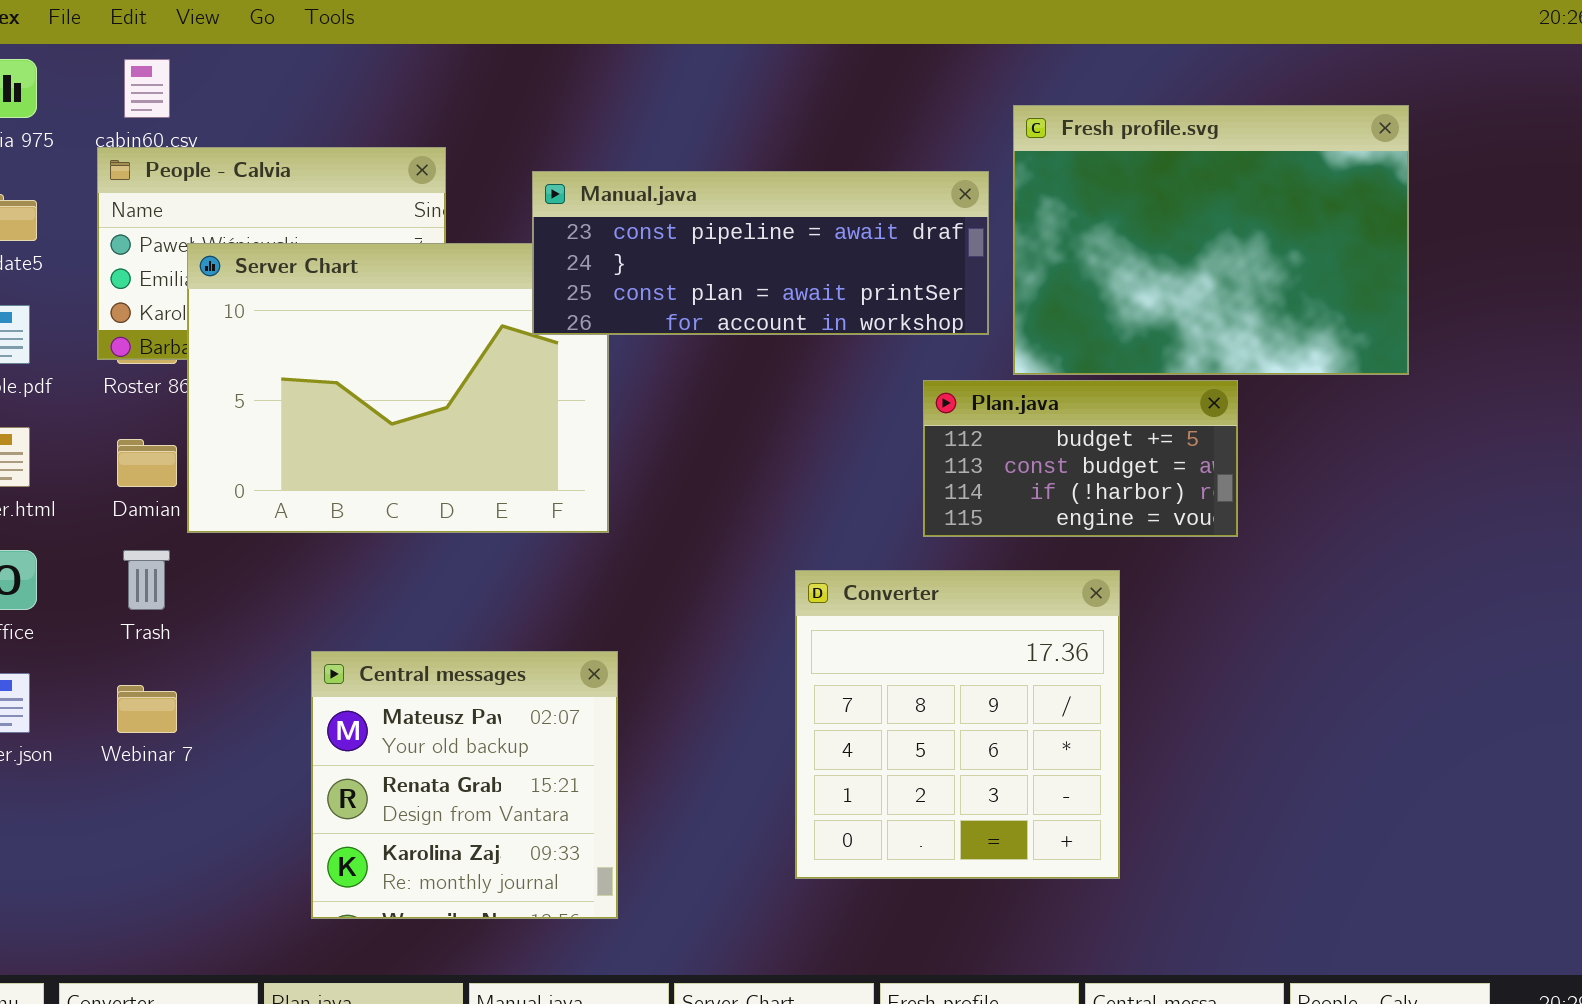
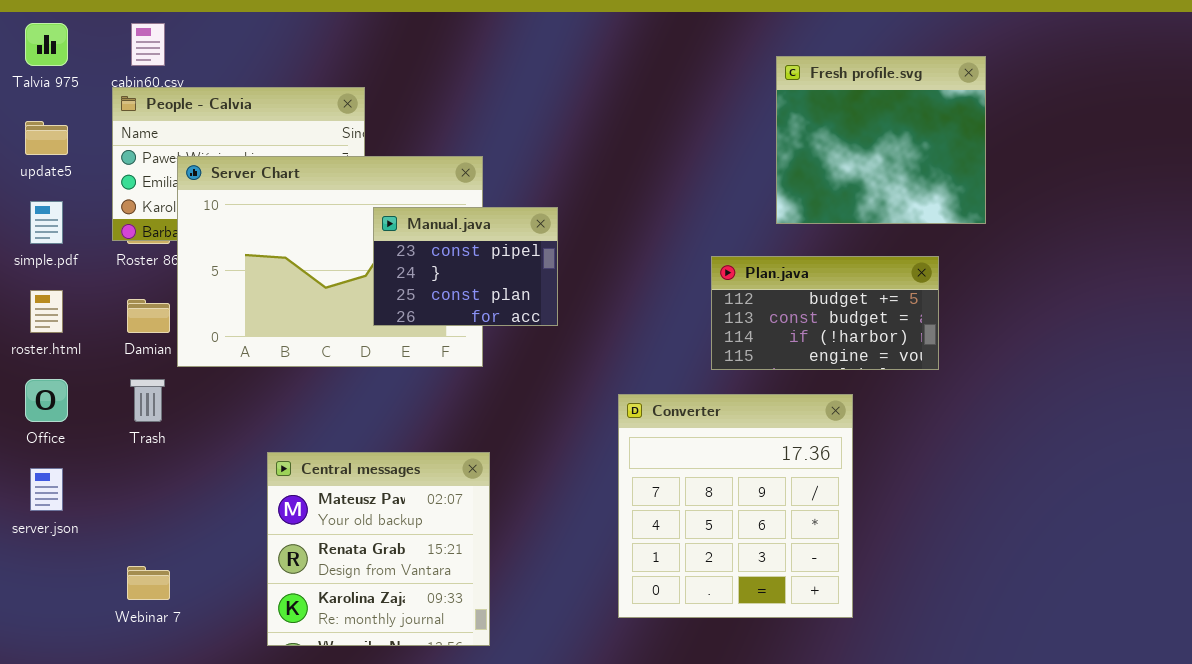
Fresh profile.svg: [1013,105,1409,375] -> [776,56,986,224], resized
Manual.java: [532,171,989,335] -> [373,207,558,326], moved, resized
Webinar 7: [117,685,177,733] -> [127,566,170,600], moved

